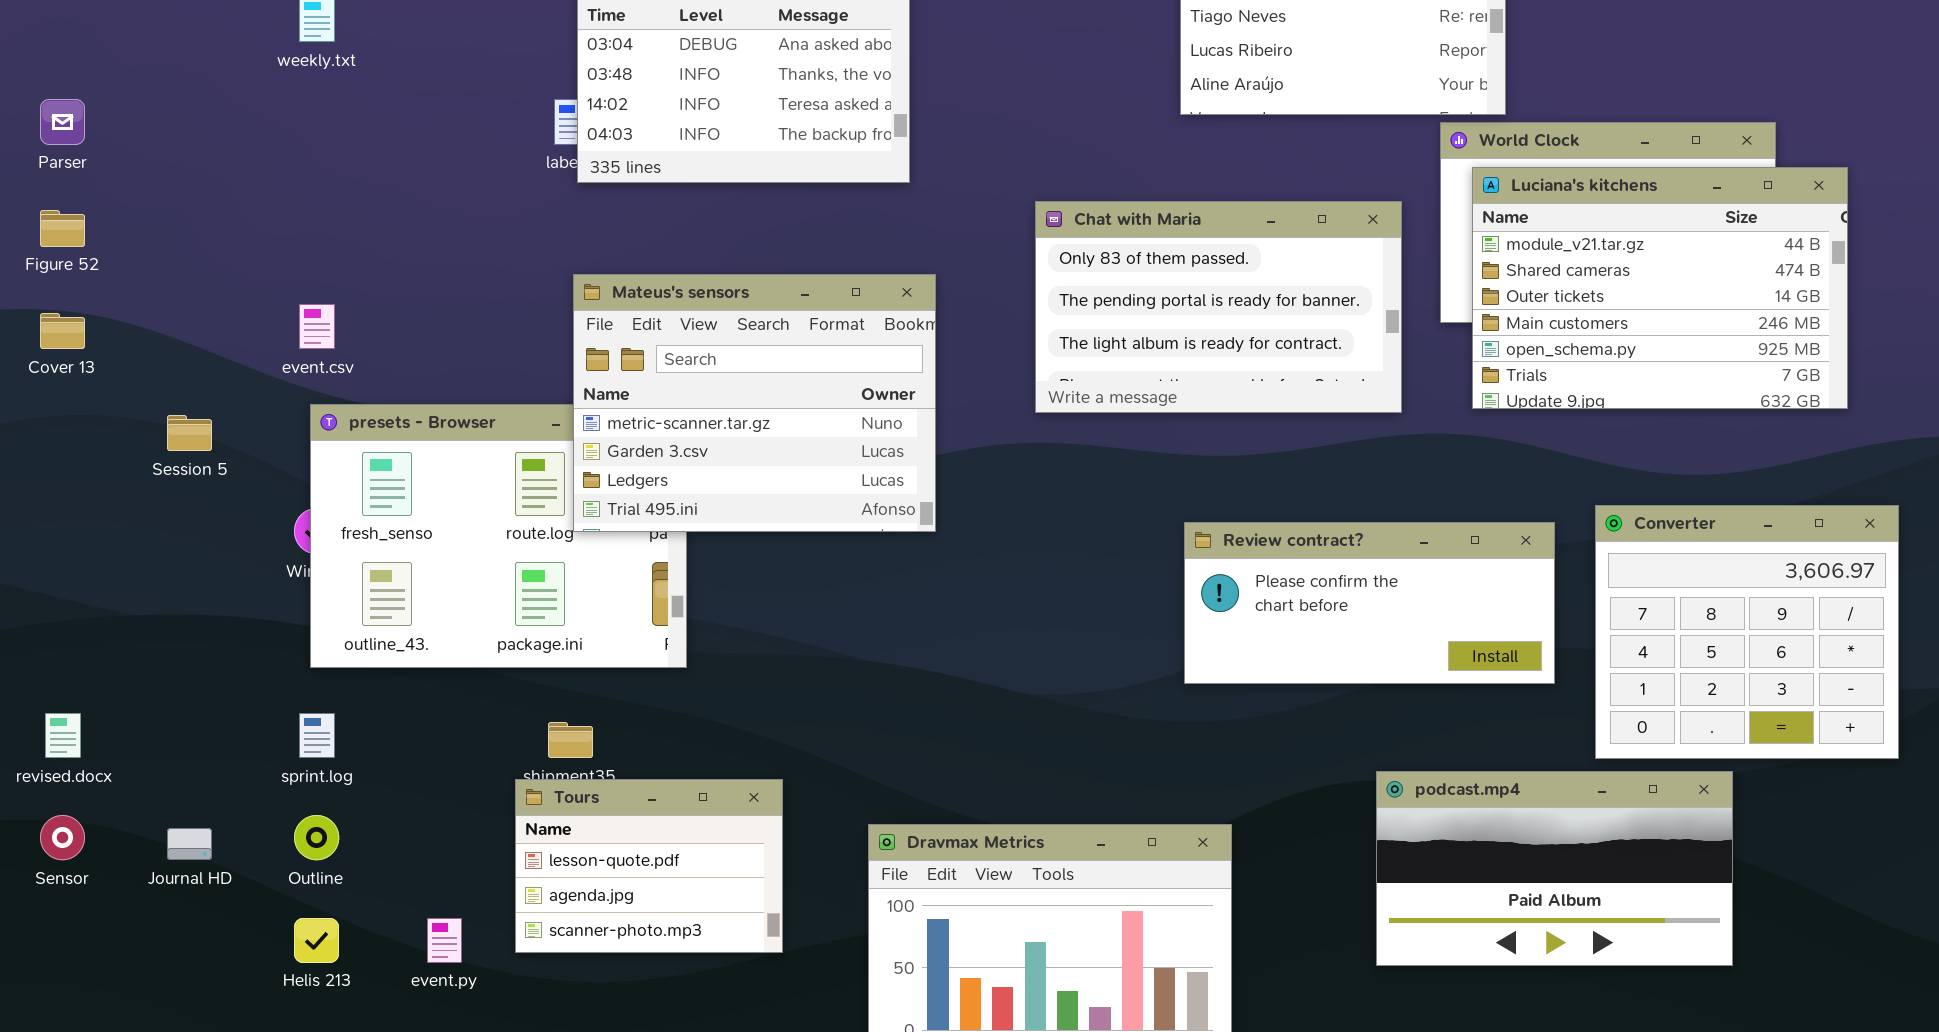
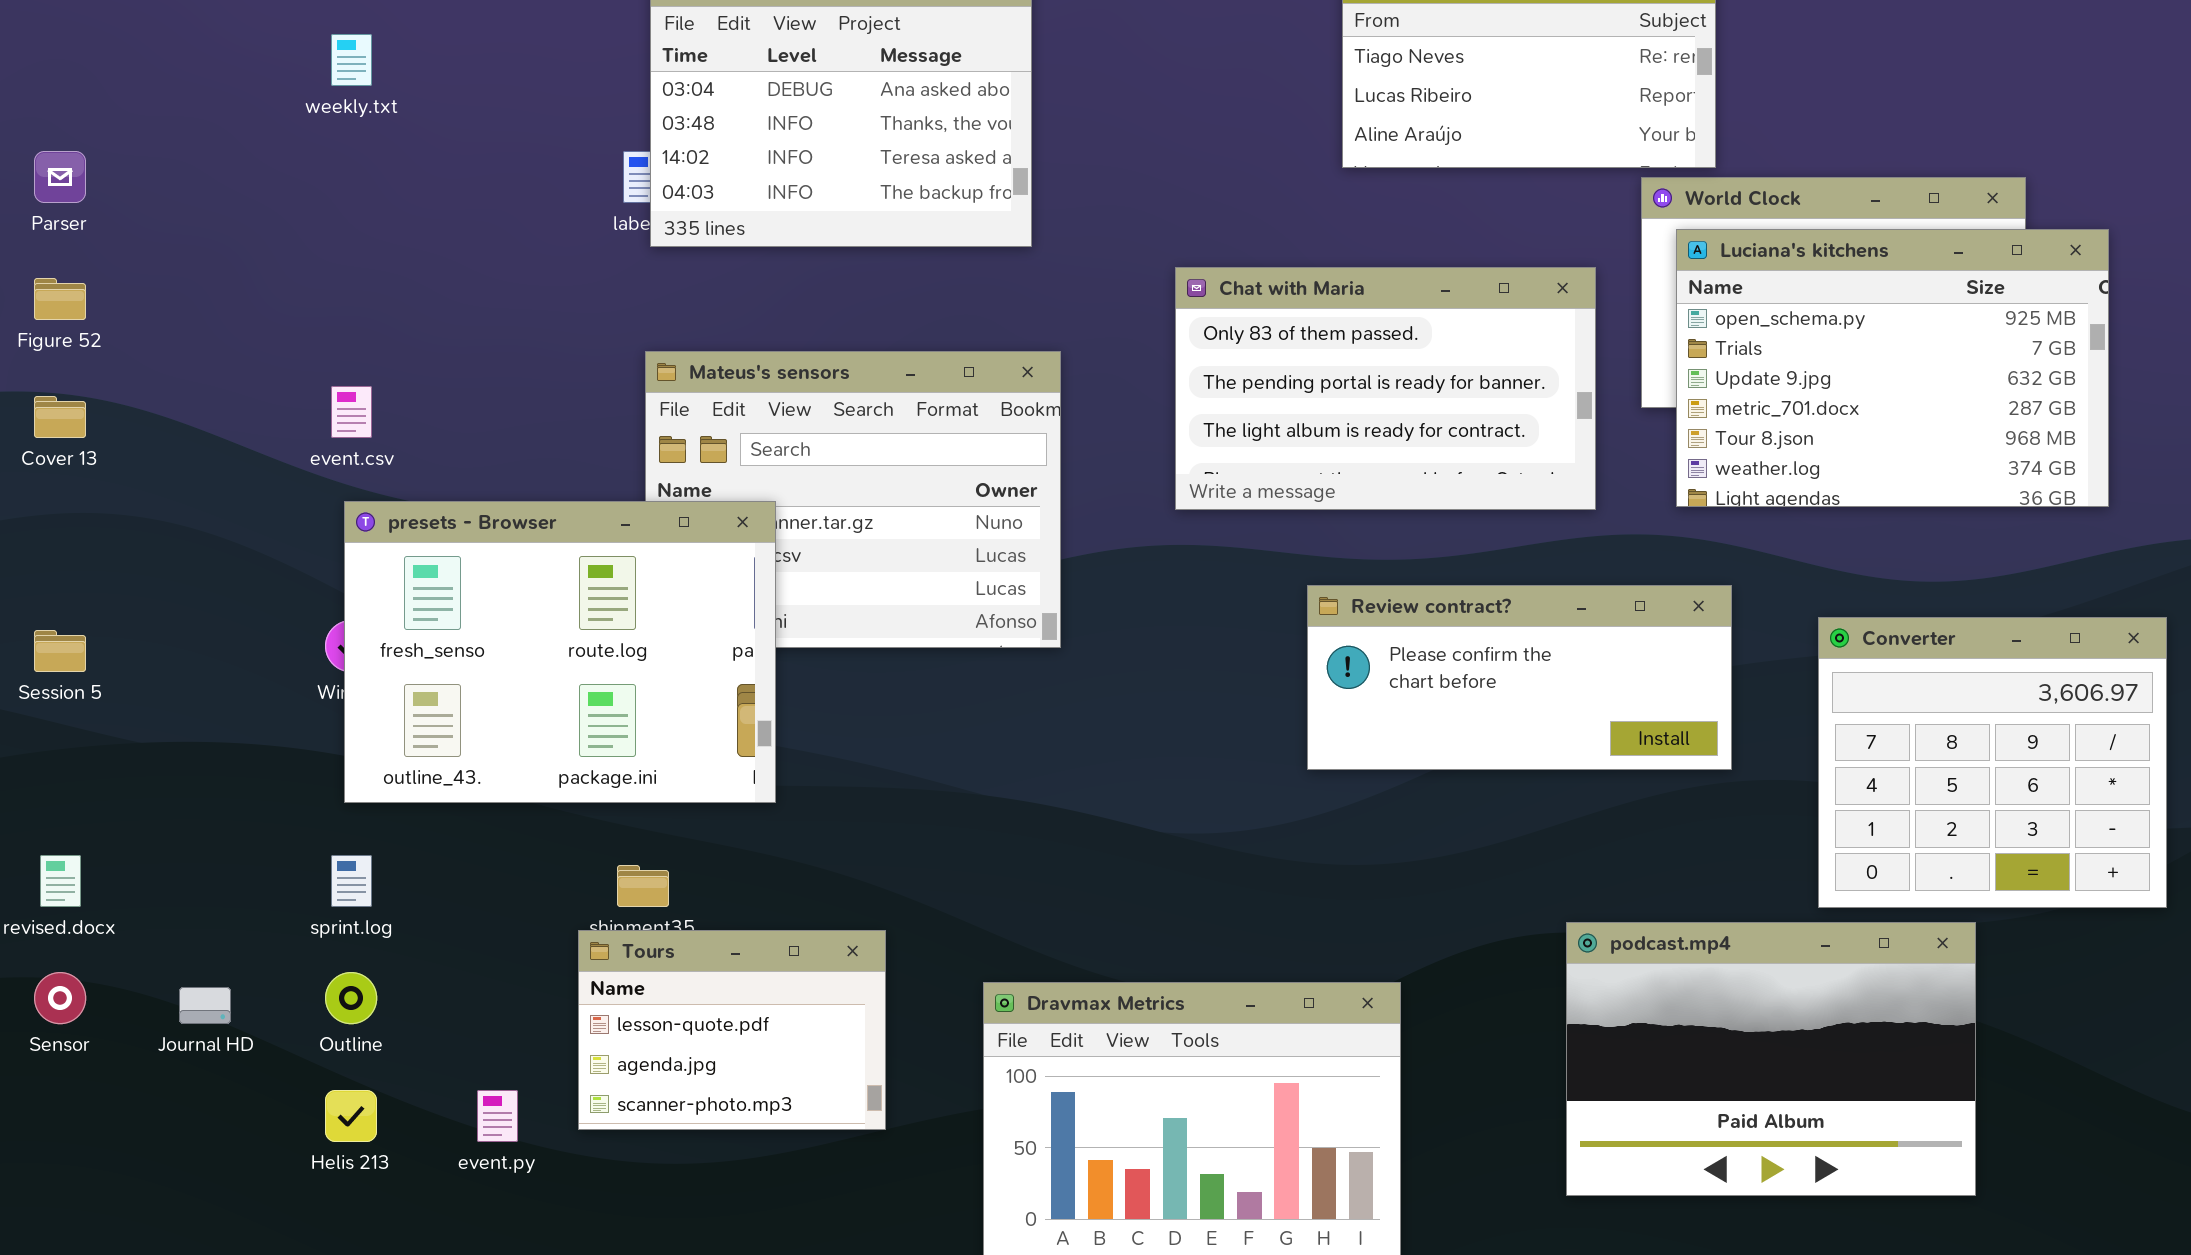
Luciana's kitchens: [1472,167,1848,409] -> [1676,229,2109,507], scrolled down 4 rows
presets - Browser: [310,404,687,668] -> [344,501,776,803], raised
Session 5: [167,415,212,451] -> [34,630,86,672], moved
Review contract?: [1184,522,1555,684] -> [1307,585,1732,770], moved
podcast.mp4: [1376,771,1733,966] -> [1566,922,1976,1196], resized

